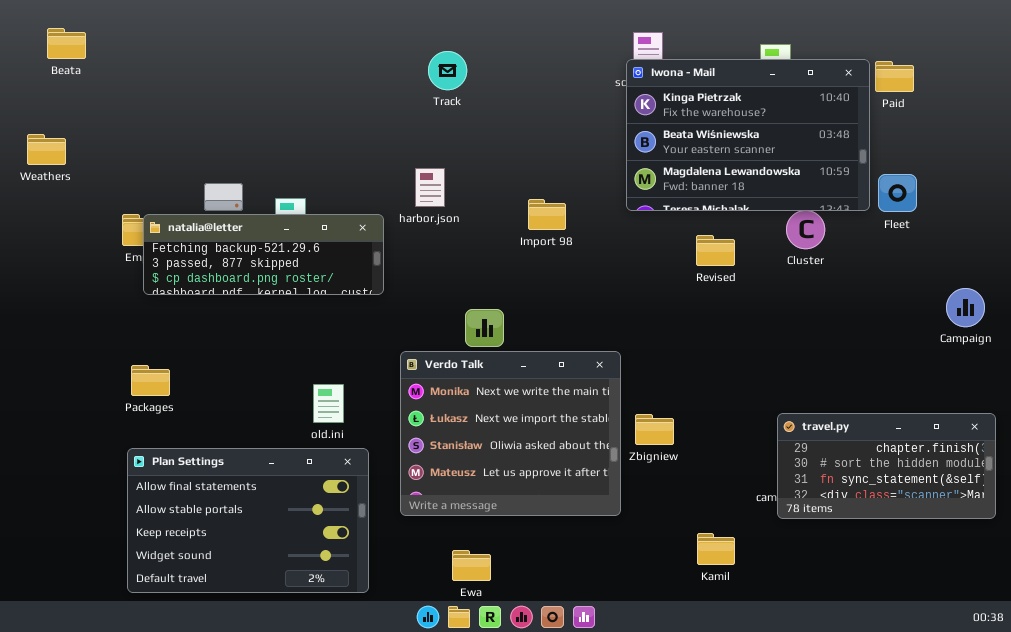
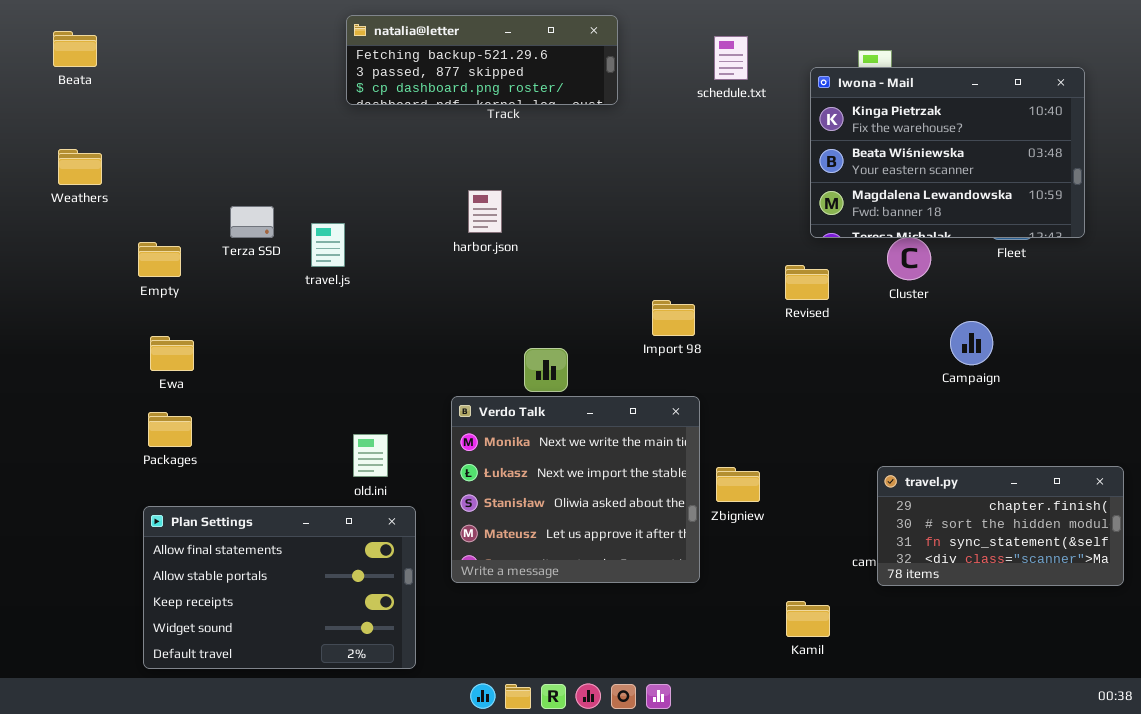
Iwona - Mail: [626,59,870,211] -> [810,67,1085,238], moved
Weathers: [27,134,66,165] -> [58,149,102,185], moved
Import 98: [528,199,566,230] -> [652,300,695,336], moved
natalia@letter: [143,214,384,295] -> [346,15,618,105], moved
Campaign: [946,288,985,327] -> [950,321,993,365], moved
Ewa: [452,550,491,581] -> [150,336,194,371], moved

